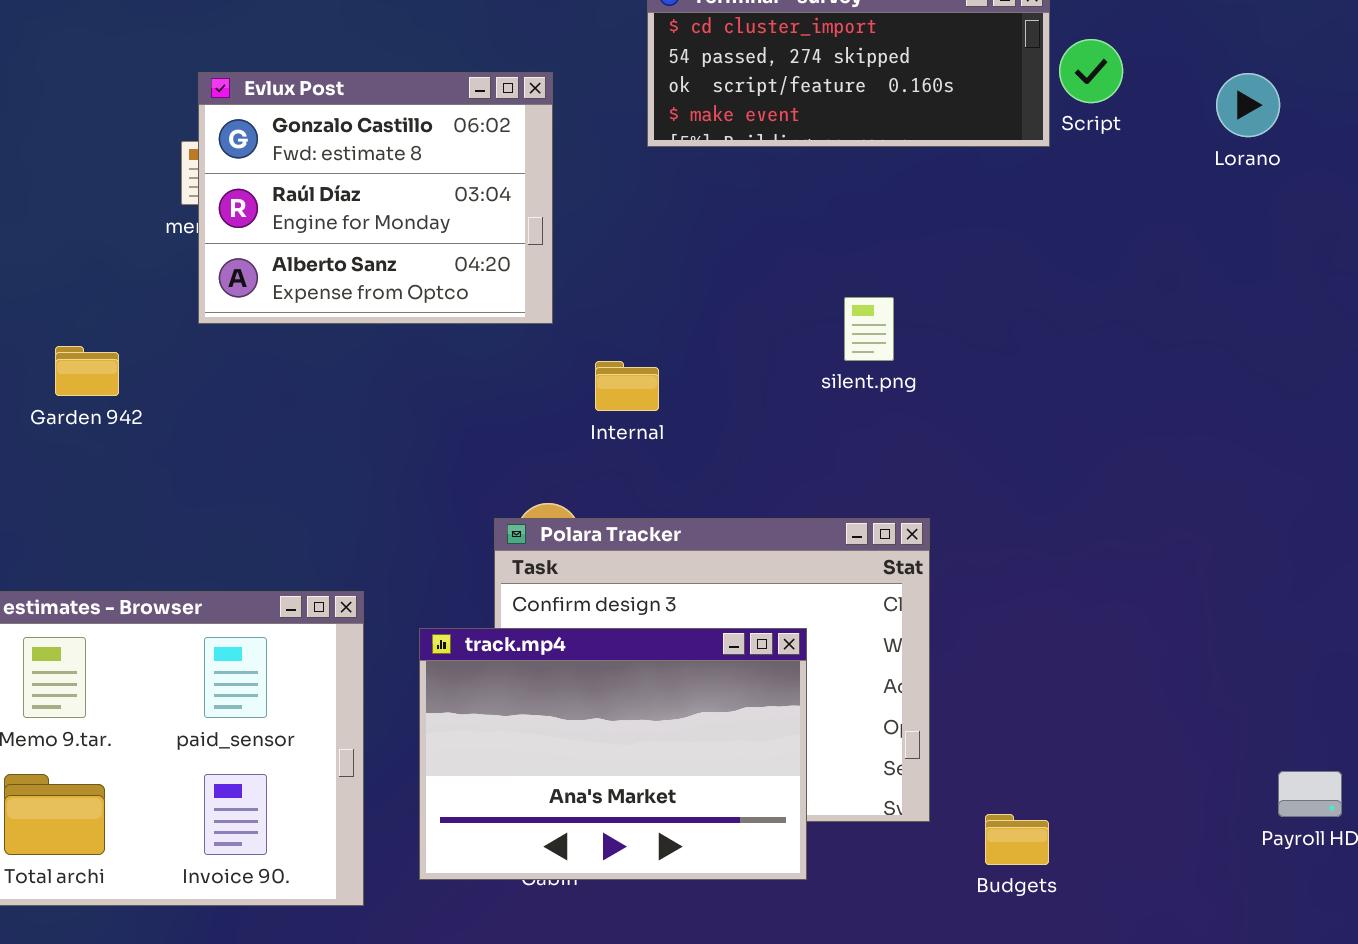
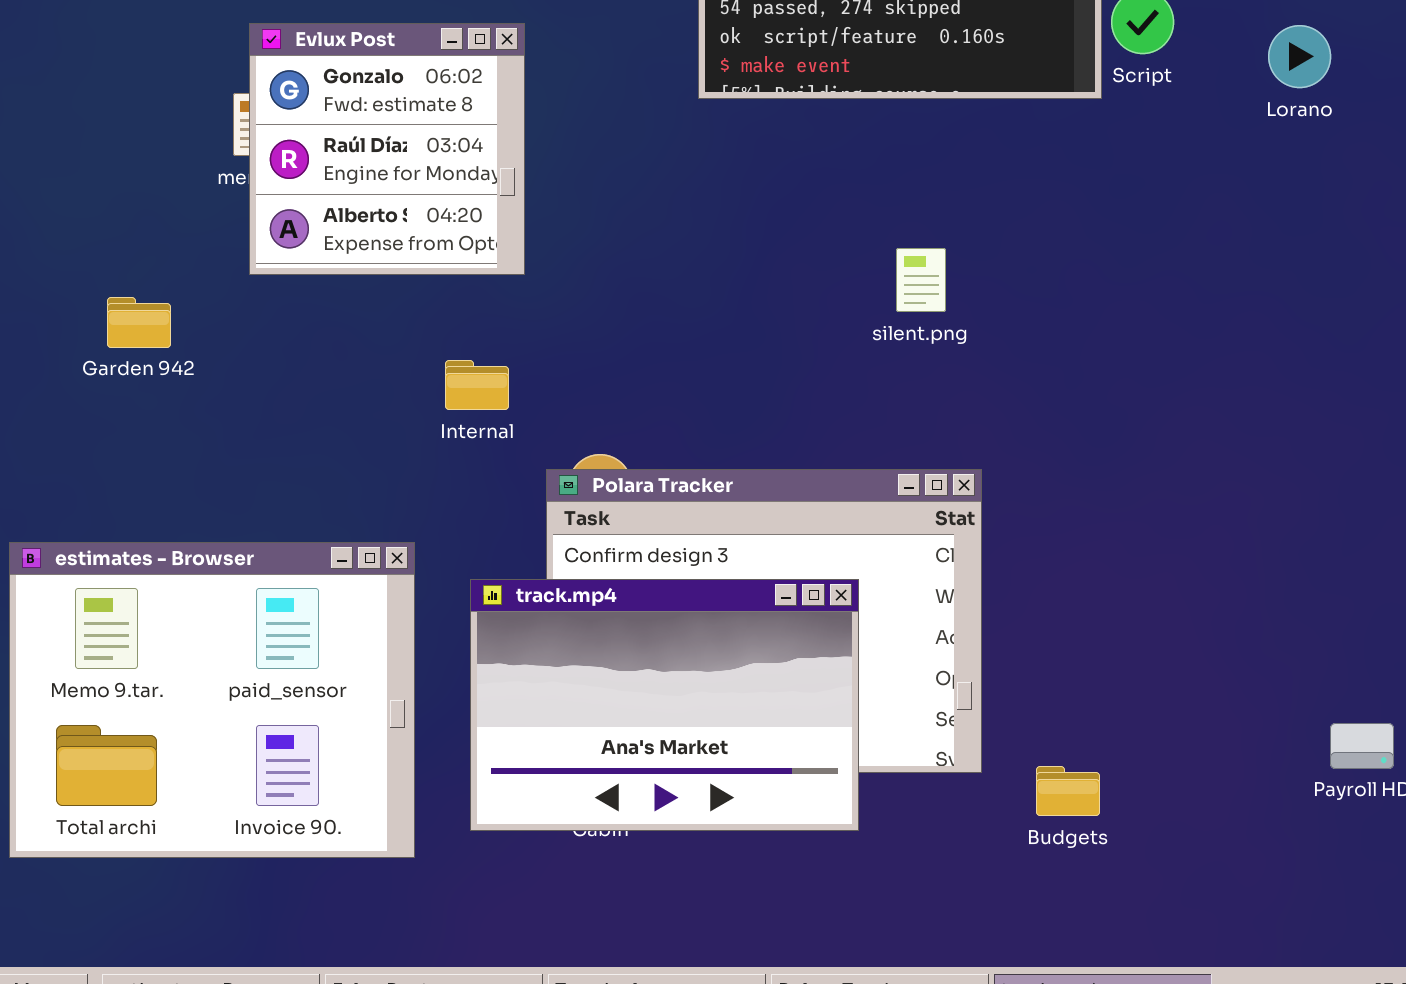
Evlux Post: [198,72,553,324] -> [249,23,525,275], resized
Internal: [595,361,659,411] -> [445,360,509,410], moved

